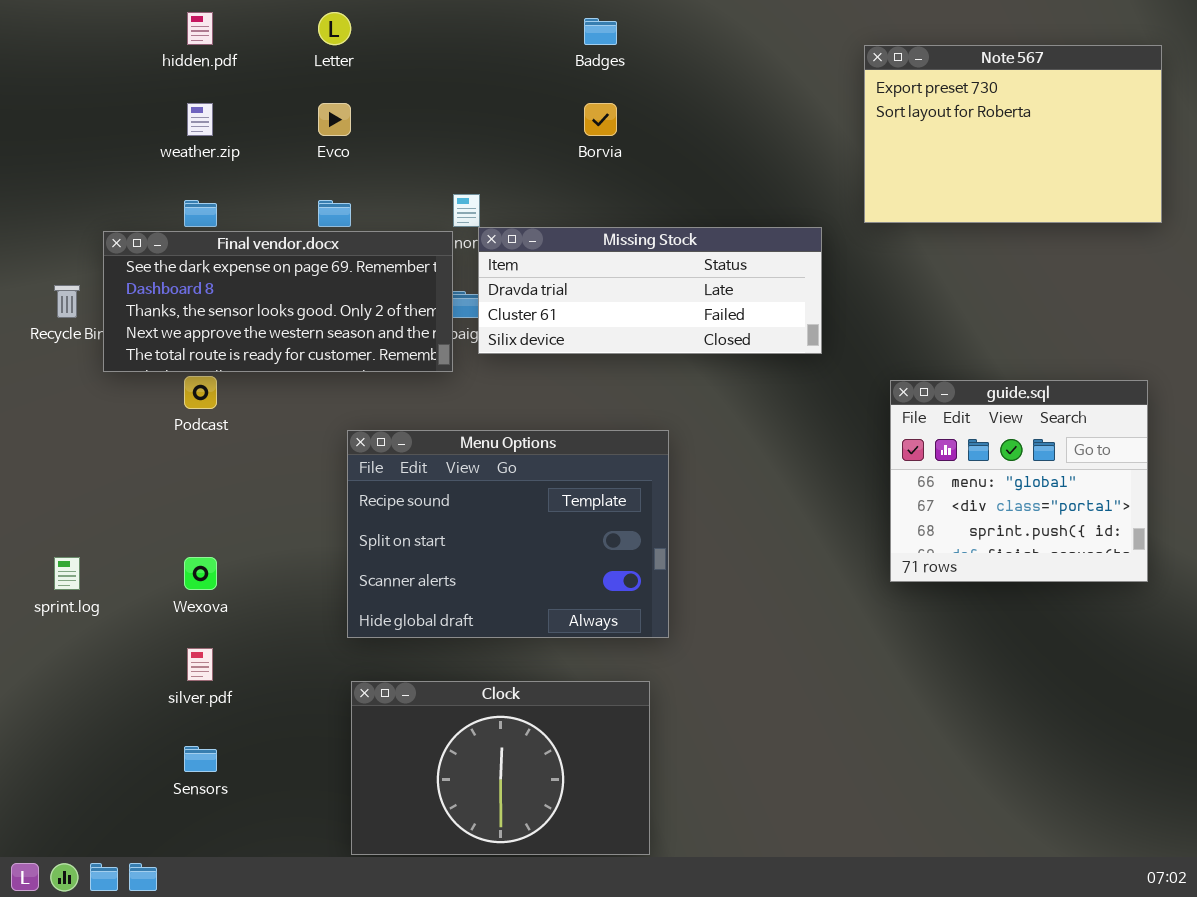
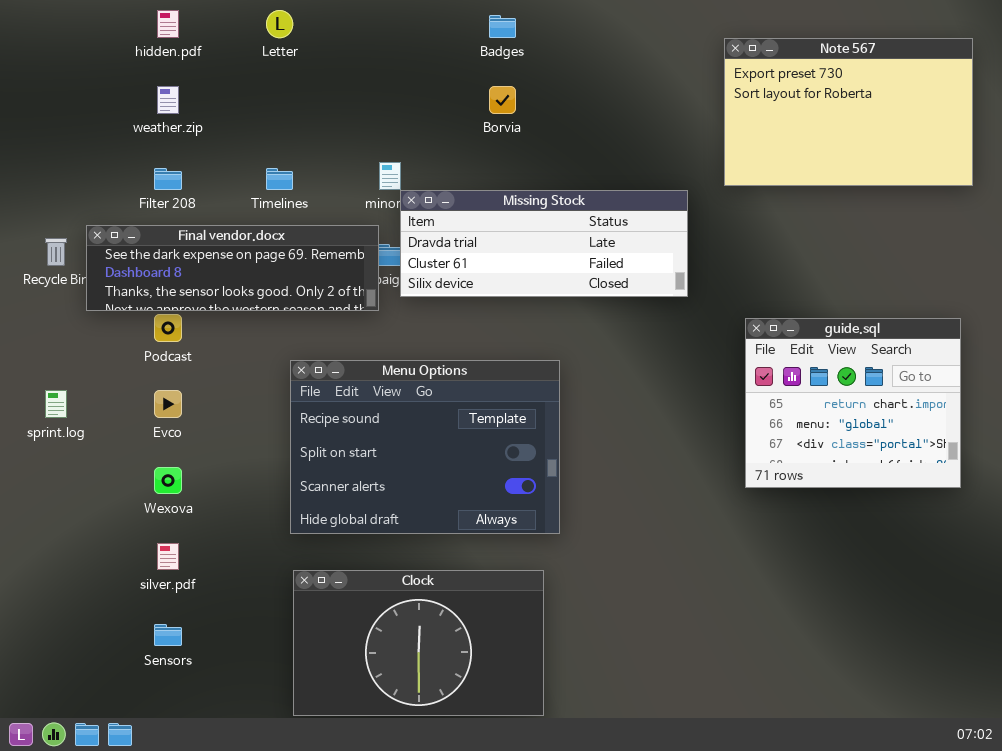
Evco: [318,103,351,136] -> [154,390,182,418], moved
Final vendor.docx: [103,231,453,372] -> [86,225,379,311], resized
guide.sql: [890,380,1148,582] -> [745,318,961,488], scrolled up 1 row
sprint.log: [54,557,80,590] -> [45,390,67,418], moved

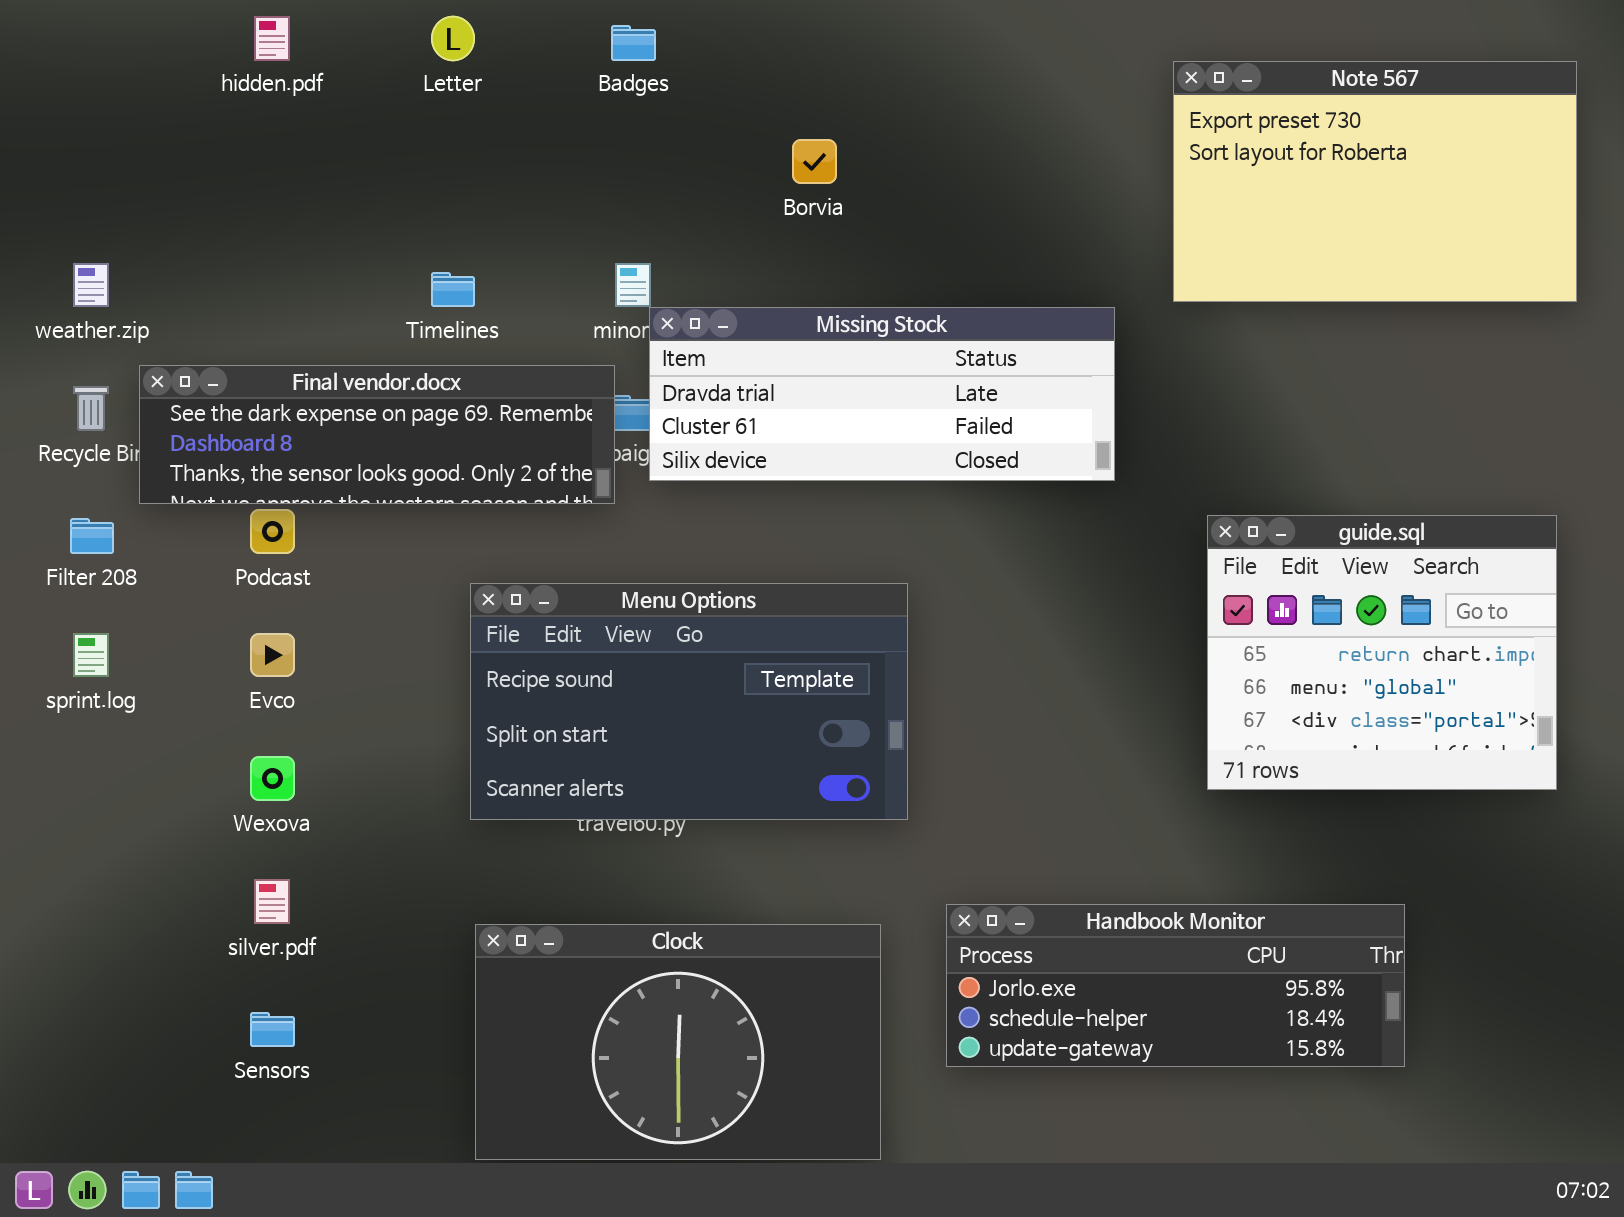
Badges: [489,15,516,38] -> [611,25,656,61], moved
weather.zip: [157,86,179,114] -> [73,263,109,307], moved
Filter 208: [154,168,182,190] -> [70,518,114,554], moved
Menu Options: [290,360,560,534] -> [470,583,908,820], resized
Handbook Monitor: none -> [946,904,1405,1067], opened

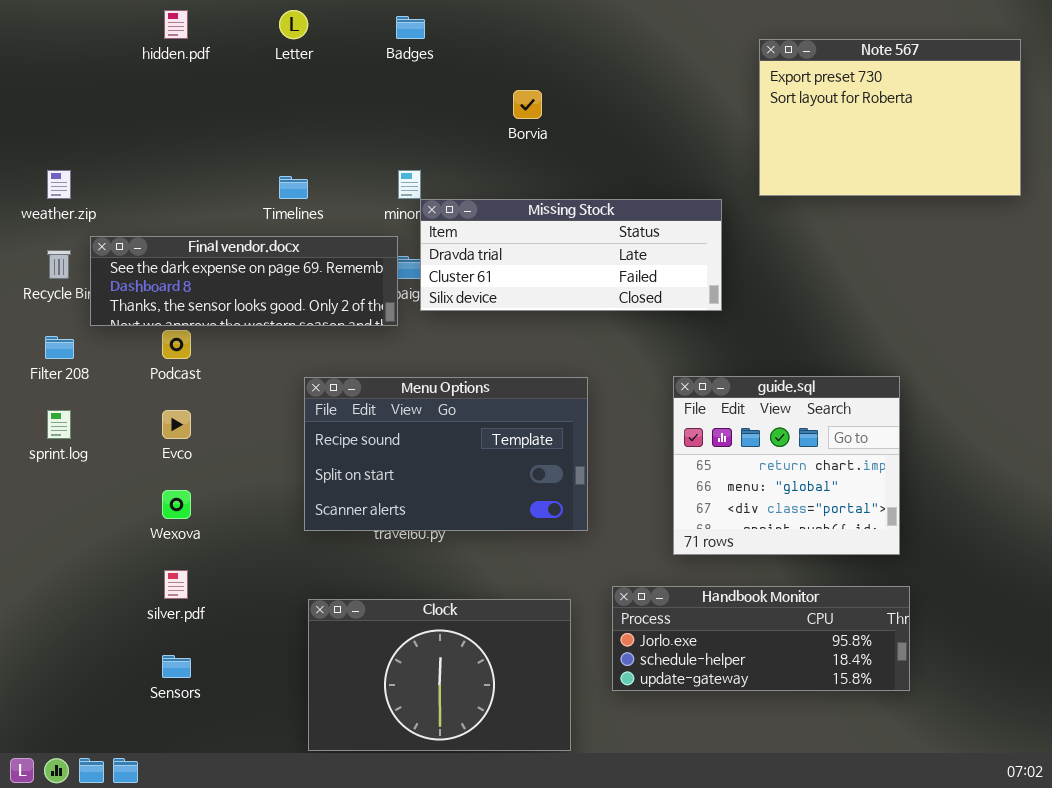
guide.sql: [1207,515,1557,790] -> [673,376,900,555], moved

